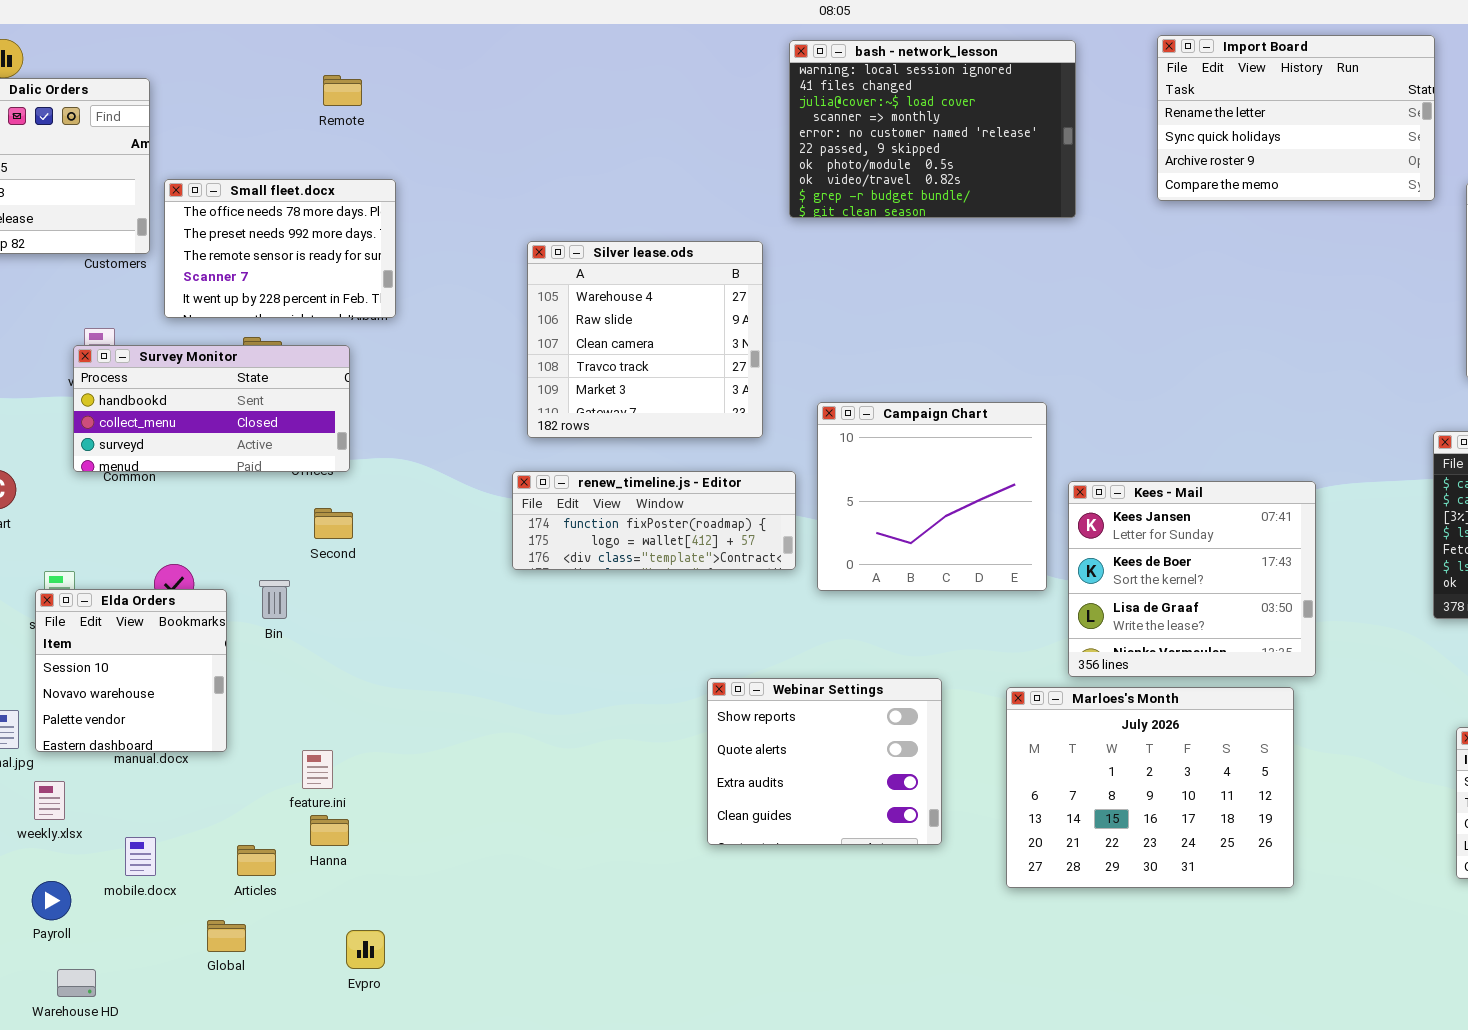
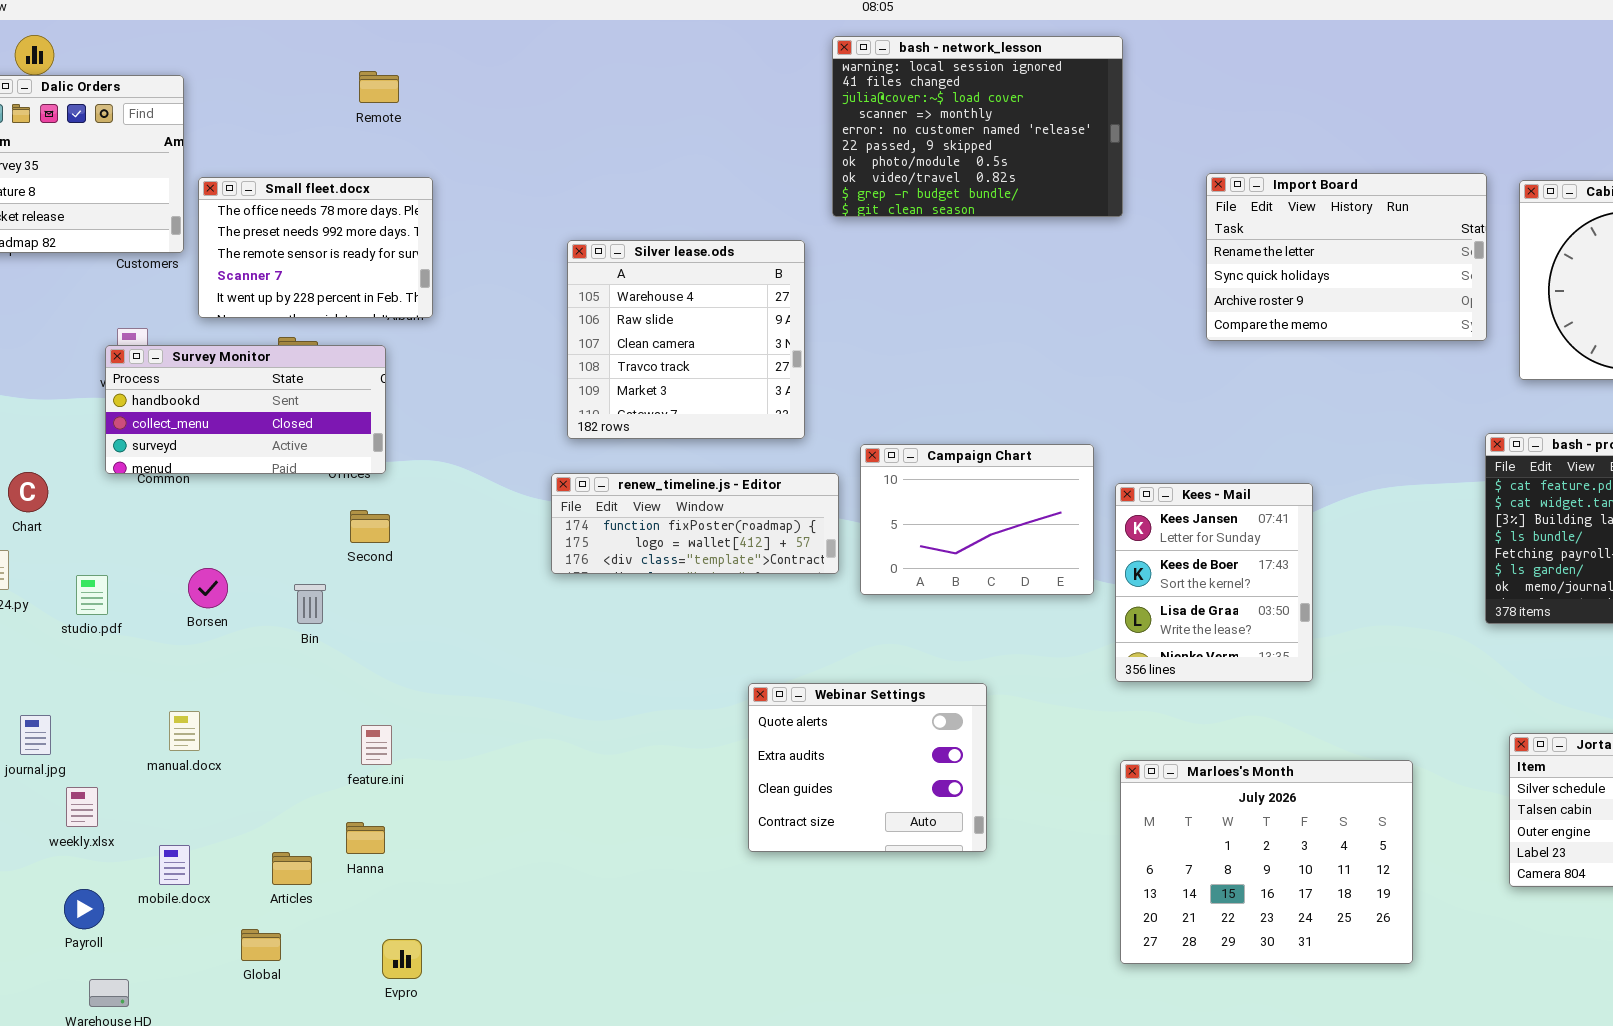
Import Board: [1157,35,1435,201] -> [1206,173,1487,341], moved
Campaign Chart: [817,402,1047,591] -> [860,444,1094,595], resized
Kees - Mail: [1068,481,1316,677] -> [1115,483,1313,682], resized
Elda Orders: [35,589,227,752] -> none, closed
Webinar Settings: [707,678,942,845] -> [748,683,987,852], scrolled down 1 row
Marloes's Month: [1006,687,1294,888] -> [1120,760,1413,964], moved
feature.ini: [302,750,333,789] -> [361,725,392,765], moved

